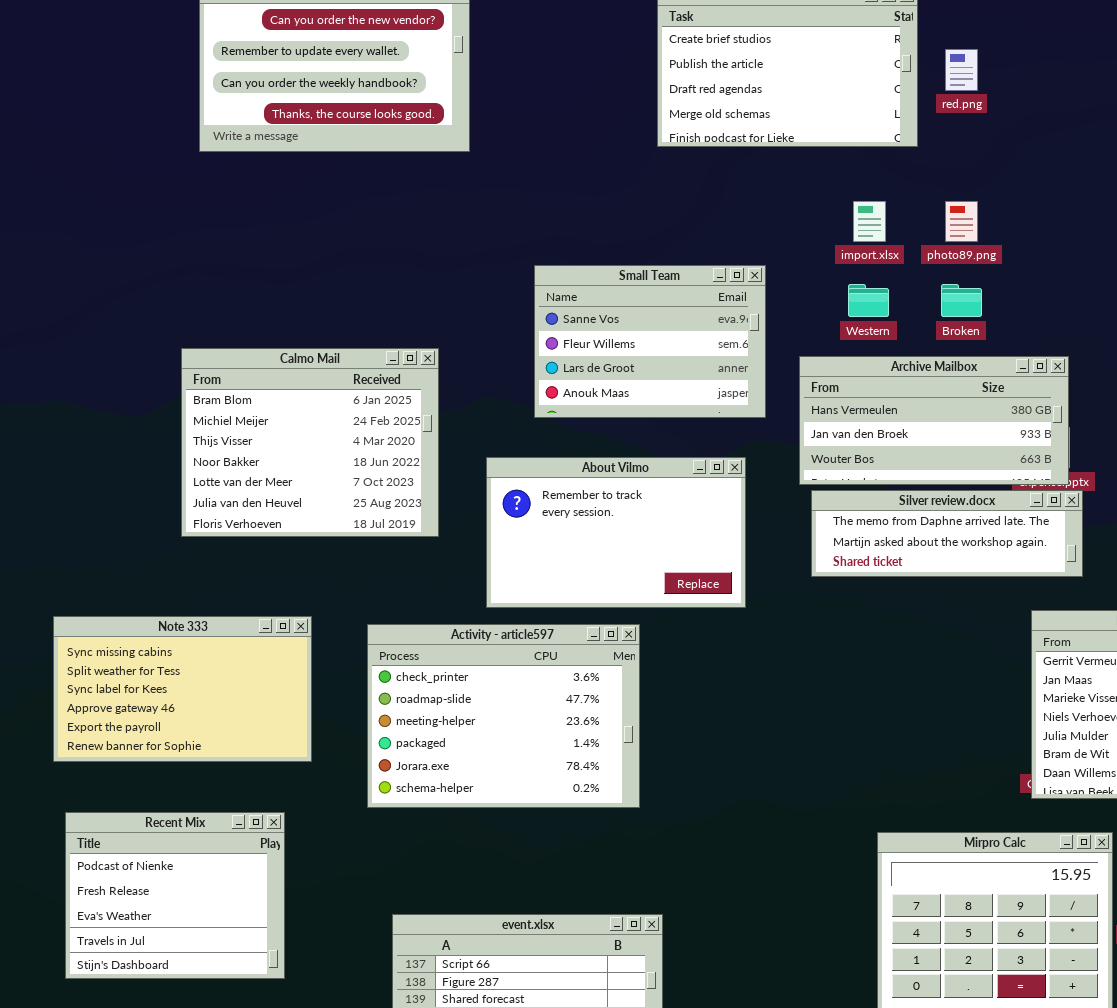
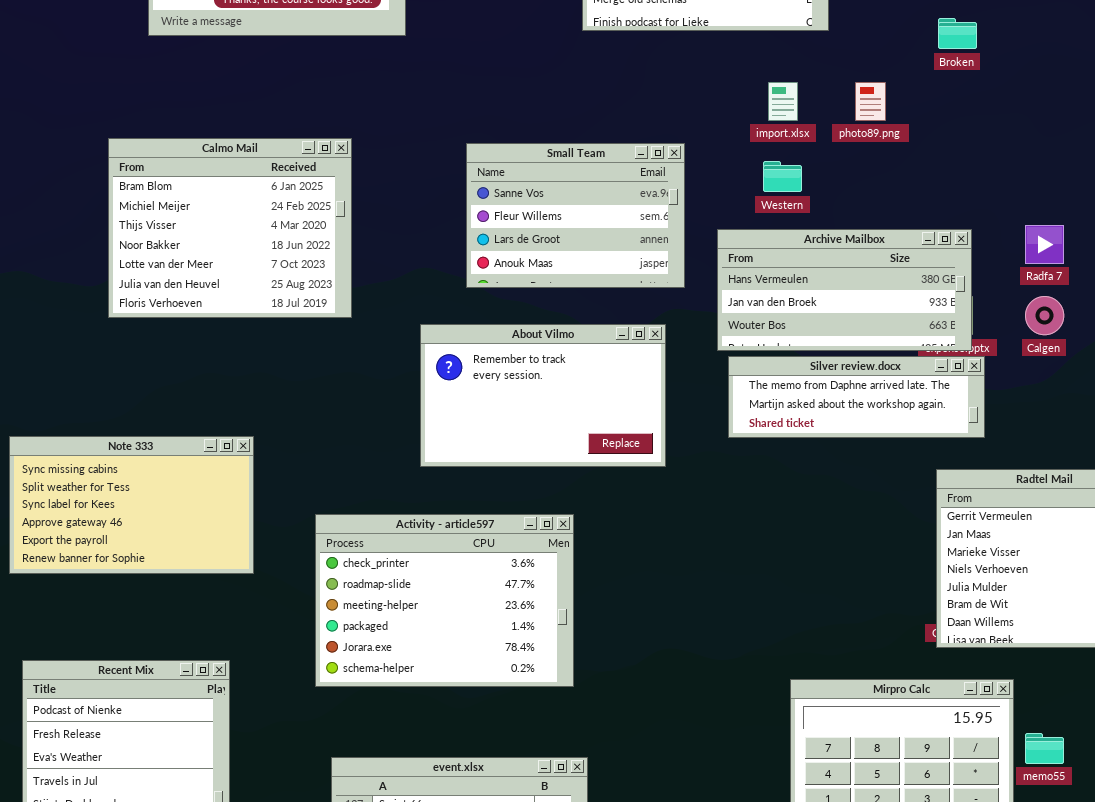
Broken: [941,284,982,317] -> [938,18,977,49], moved
Calmo Mail: [181,348,439,537] -> [108,138,352,318], moved
Note 333: [53,616,312,762] -> [9,436,254,574], moved
Activity - article597: [367,624,640,808] -> [315,514,574,687], moved

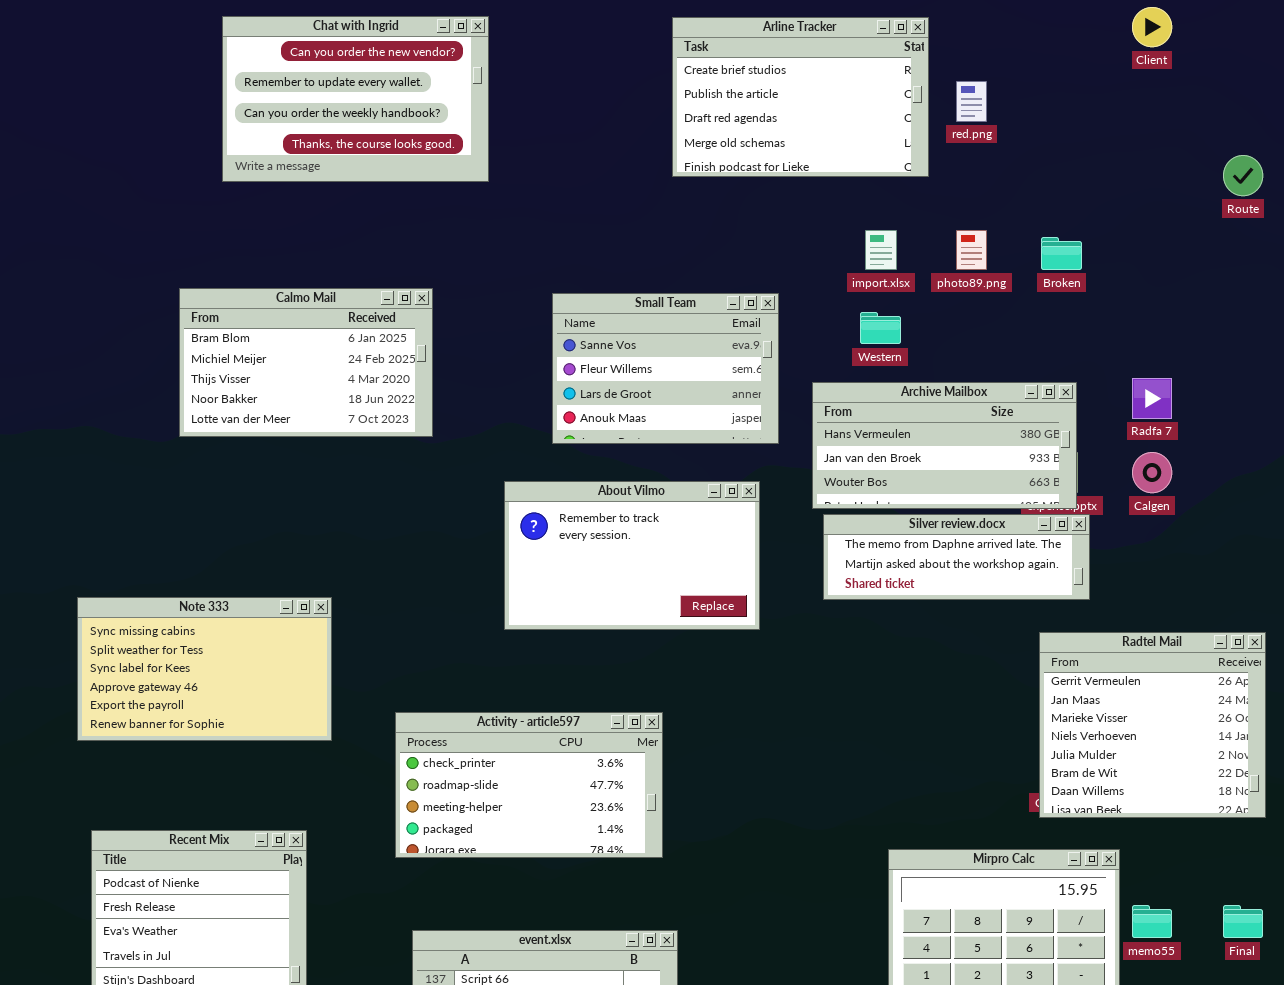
Broken: [938,18,977,49] -> [1041,237,1082,270], moved
Calmo Mail: [108,138,352,318] -> [179,288,433,437], resized
Activity - article597: [315,514,574,687] -> [395,712,663,858], resized

